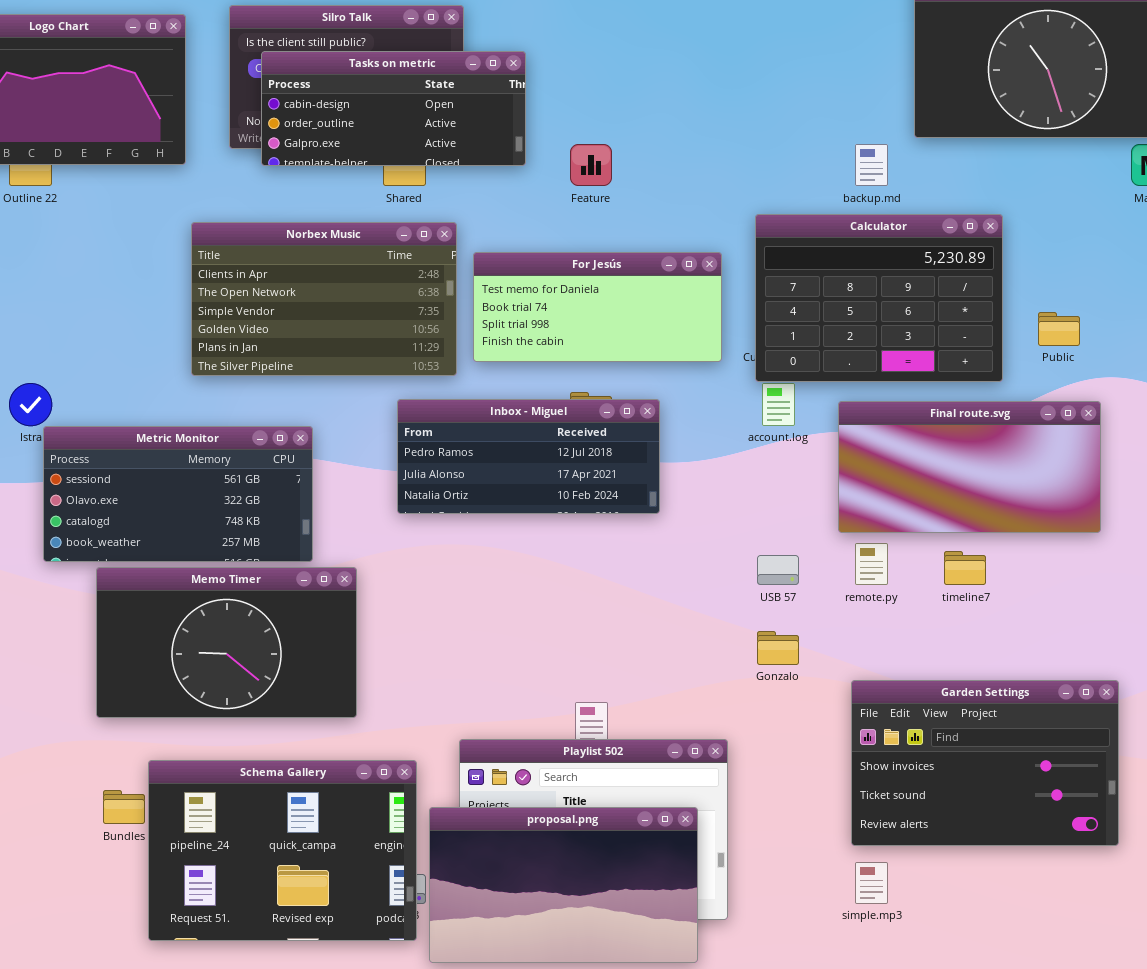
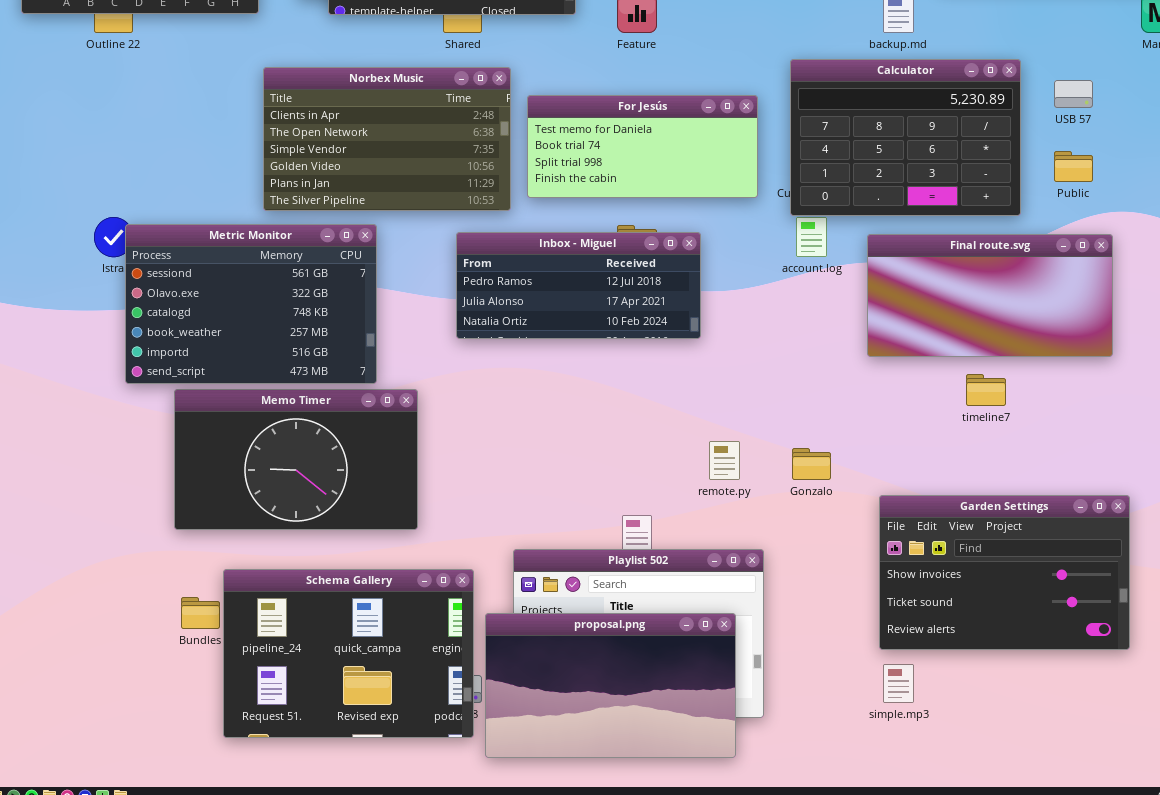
Metric Monitor: [43,426,313,562] -> [125,224,377,384], resized
remote.py: [855,543,888,585] -> [709,441,740,480], moved
USB 57: [757,555,799,585] -> [1054,80,1093,108], moved

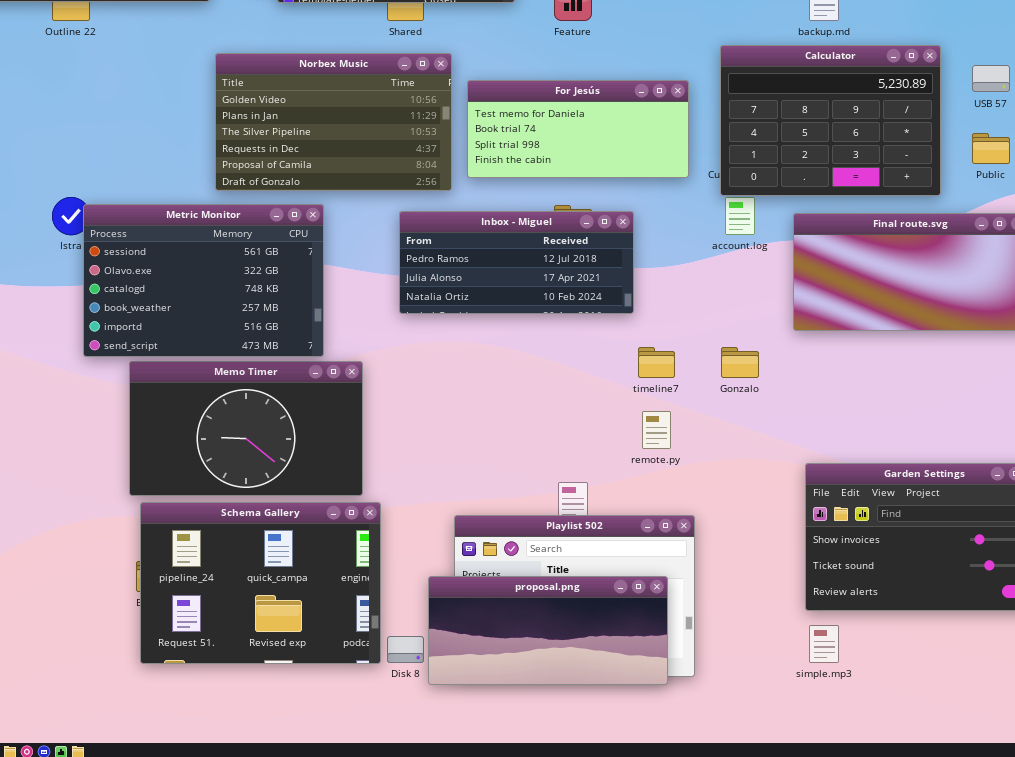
Norbex Music: [263,67,511,211] -> [215,53,452,191], scrolled down 3 rows
timeline7: [966,374,1006,406] -> [638,347,675,378], moved
Gonzalo: [792,448,831,480] -> [721,347,759,378], moved
Schema Gallery: [223,569,474,738] -> [140,502,381,664], moved
proposal.png: [485,613,736,758] -> [428,576,668,685], resized

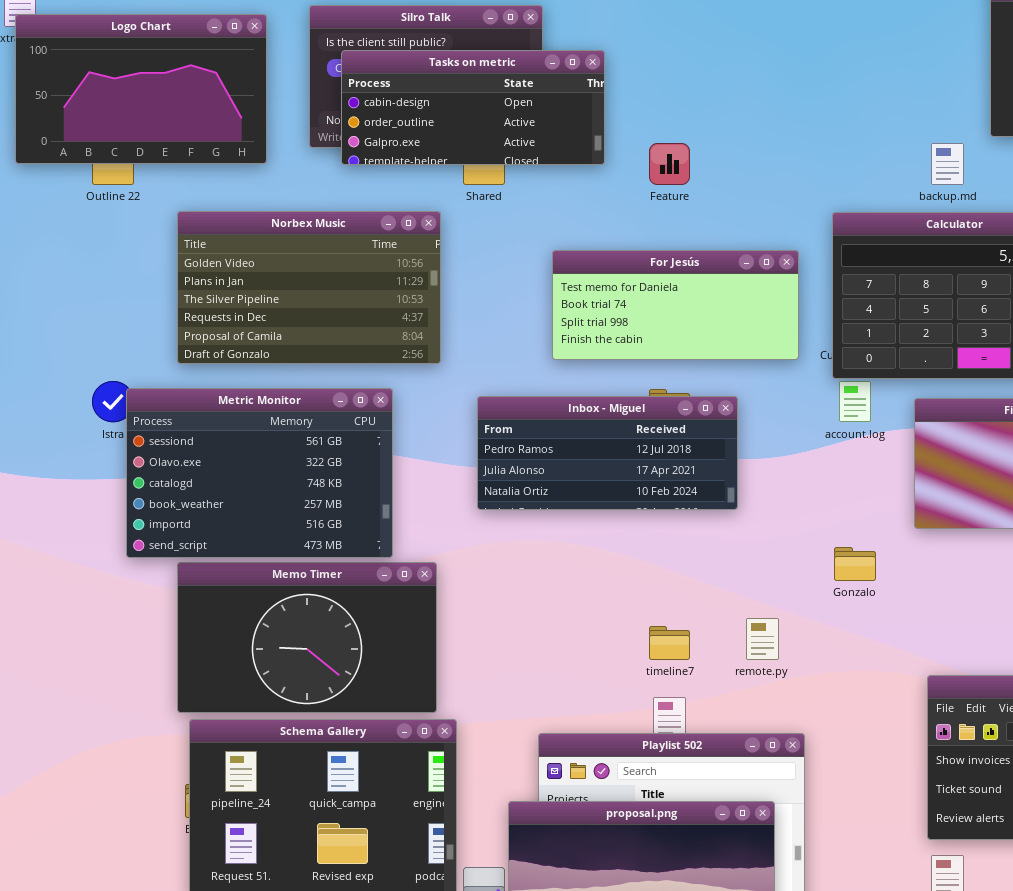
Norbex Music: [215,53,452,191] -> [177,211,441,364], moved
timeline7: [638,347,675,378] -> [649,626,690,660], moved

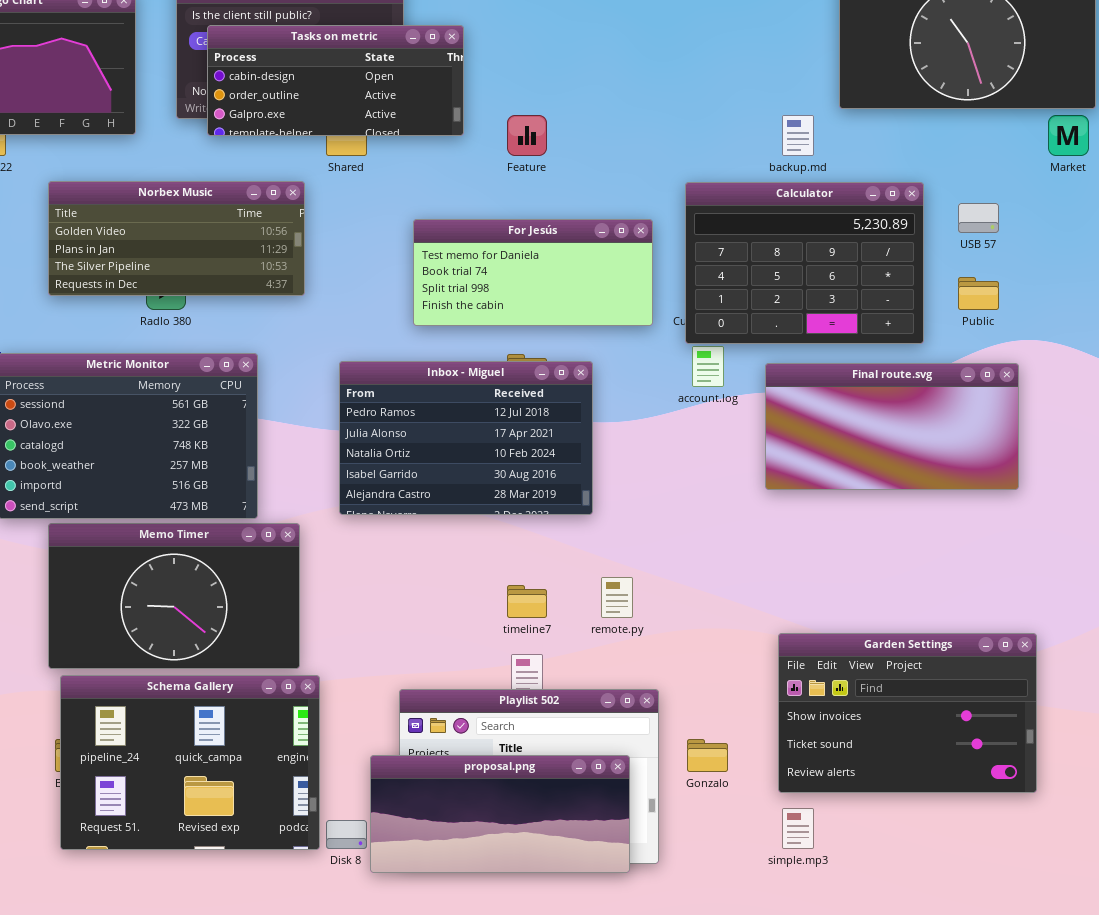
Norbex Music: [177,211,441,364] -> [48,181,305,296], resized
Inbox - Miguel: [477,396,738,510] -> [339,361,593,515], resized
Gonzalo: [834,547,876,581] -> [687,739,728,772], moved

